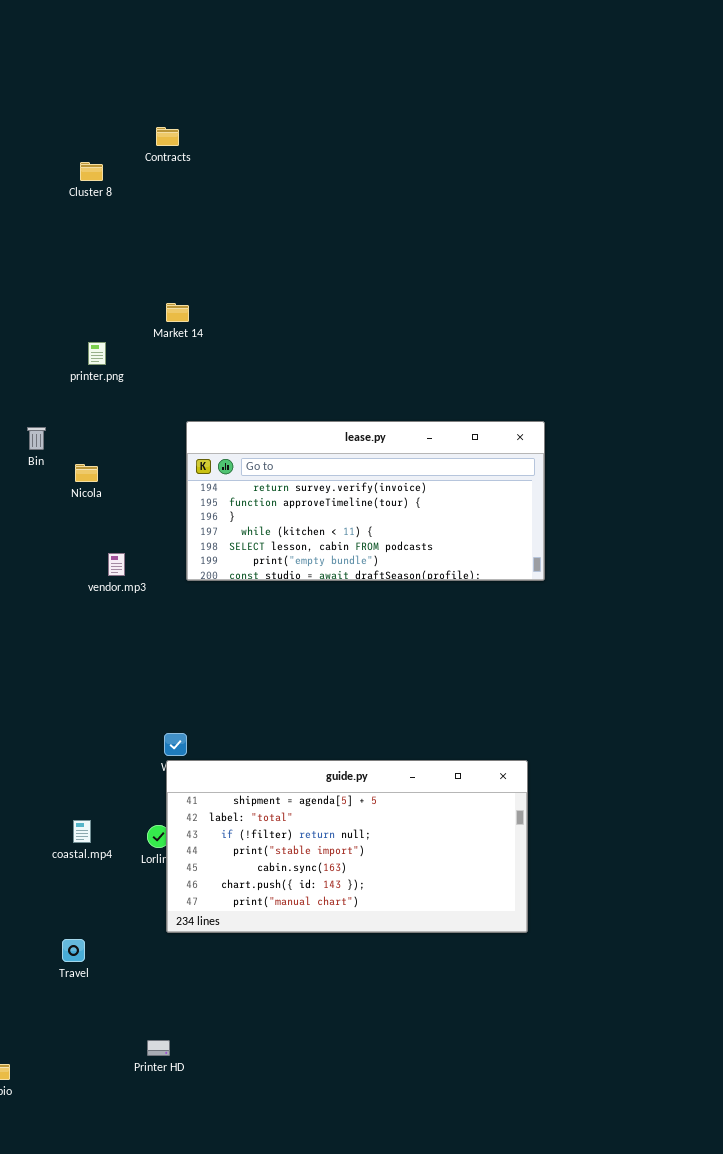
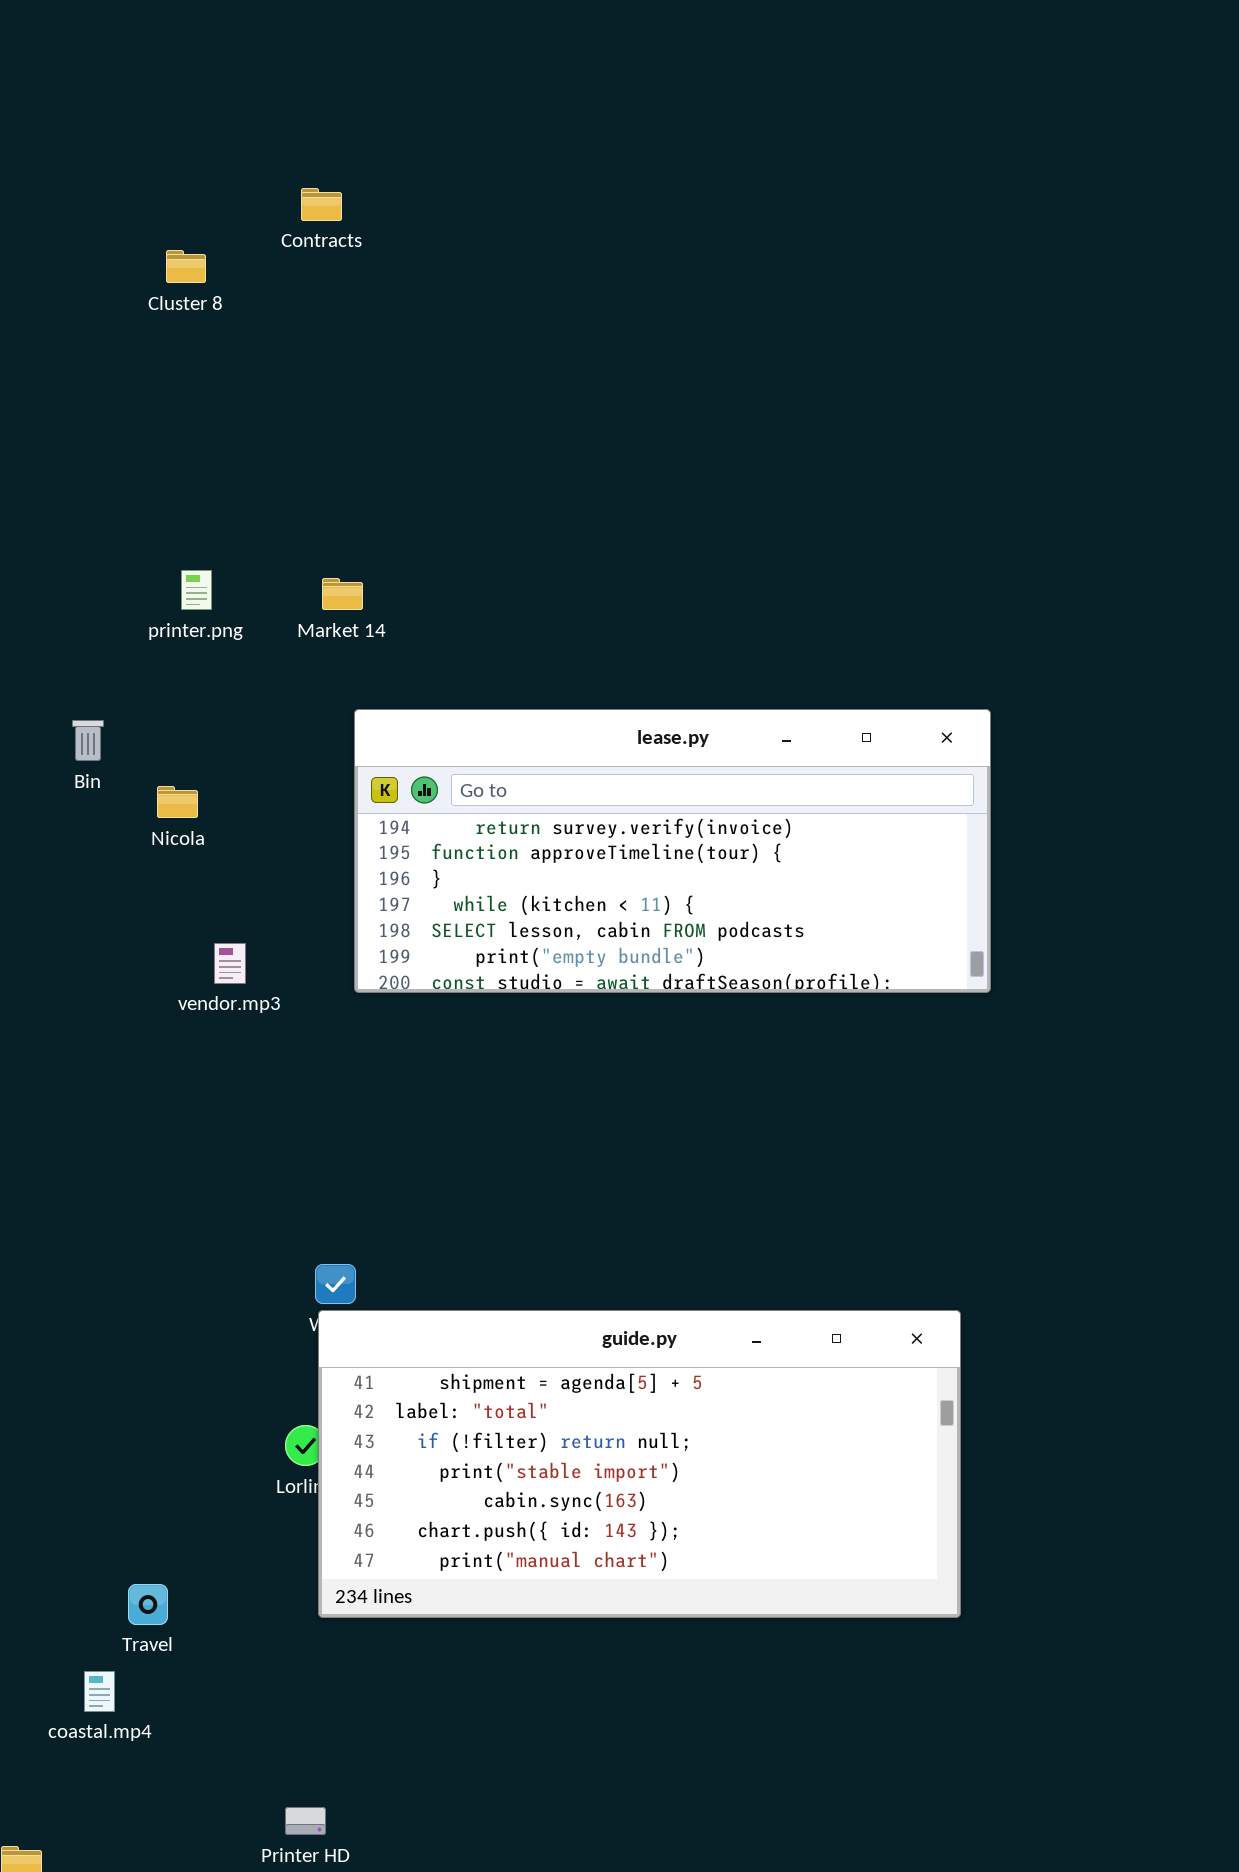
Market 14: [166,303,189,322] -> [322,578,363,610], moved
coastal.mp4: [73,820,91,843] -> [84,1671,115,1712], moved
Travel: [62,939,85,962] -> [128,1584,168,1625], moved

